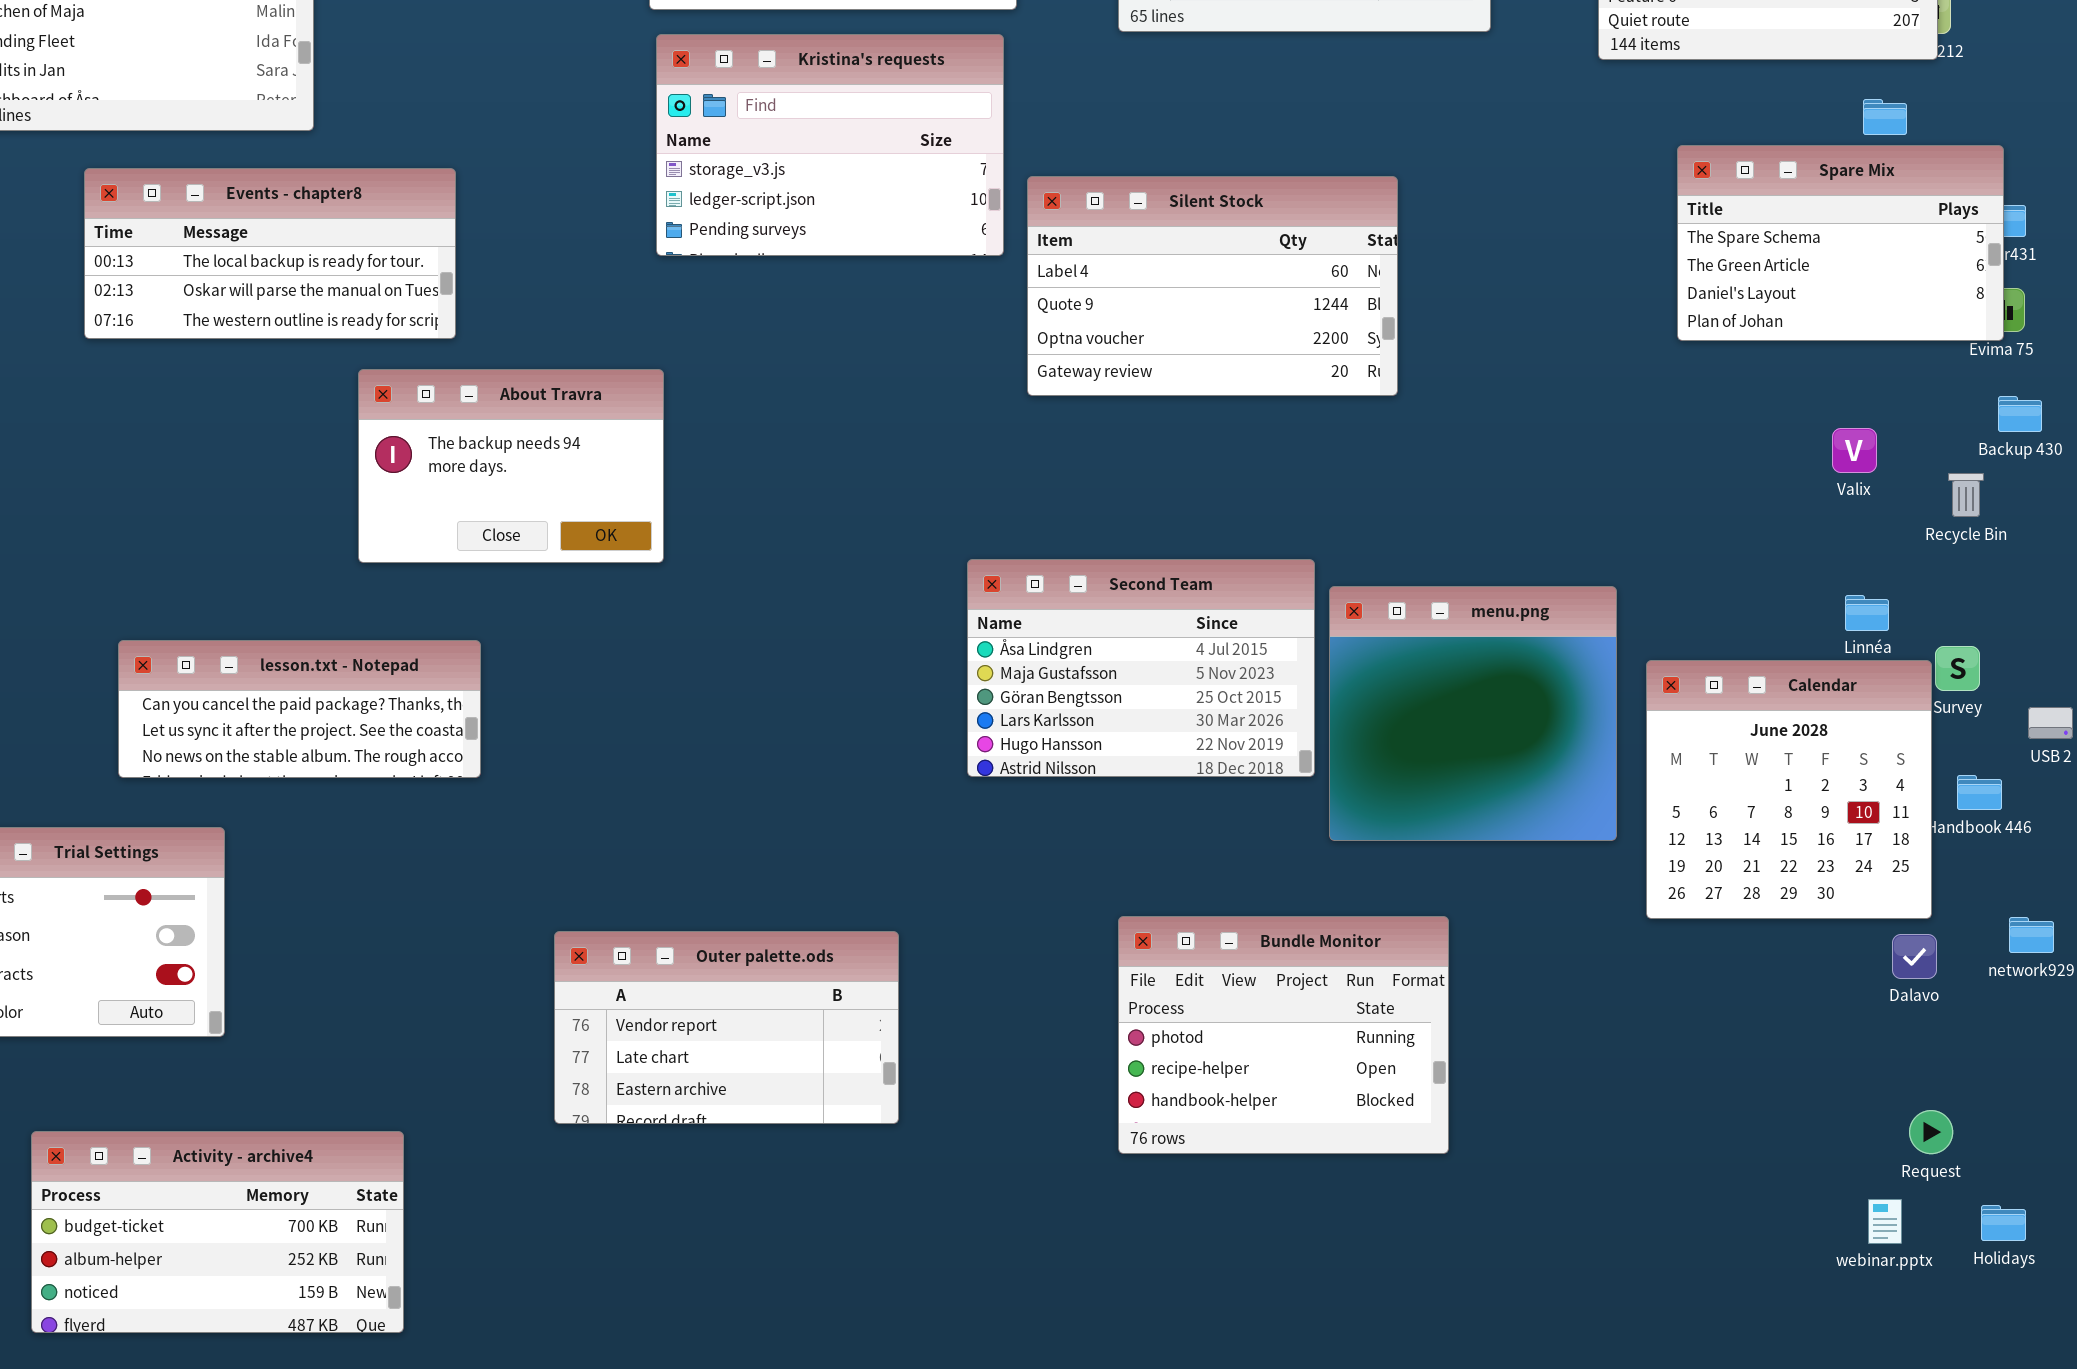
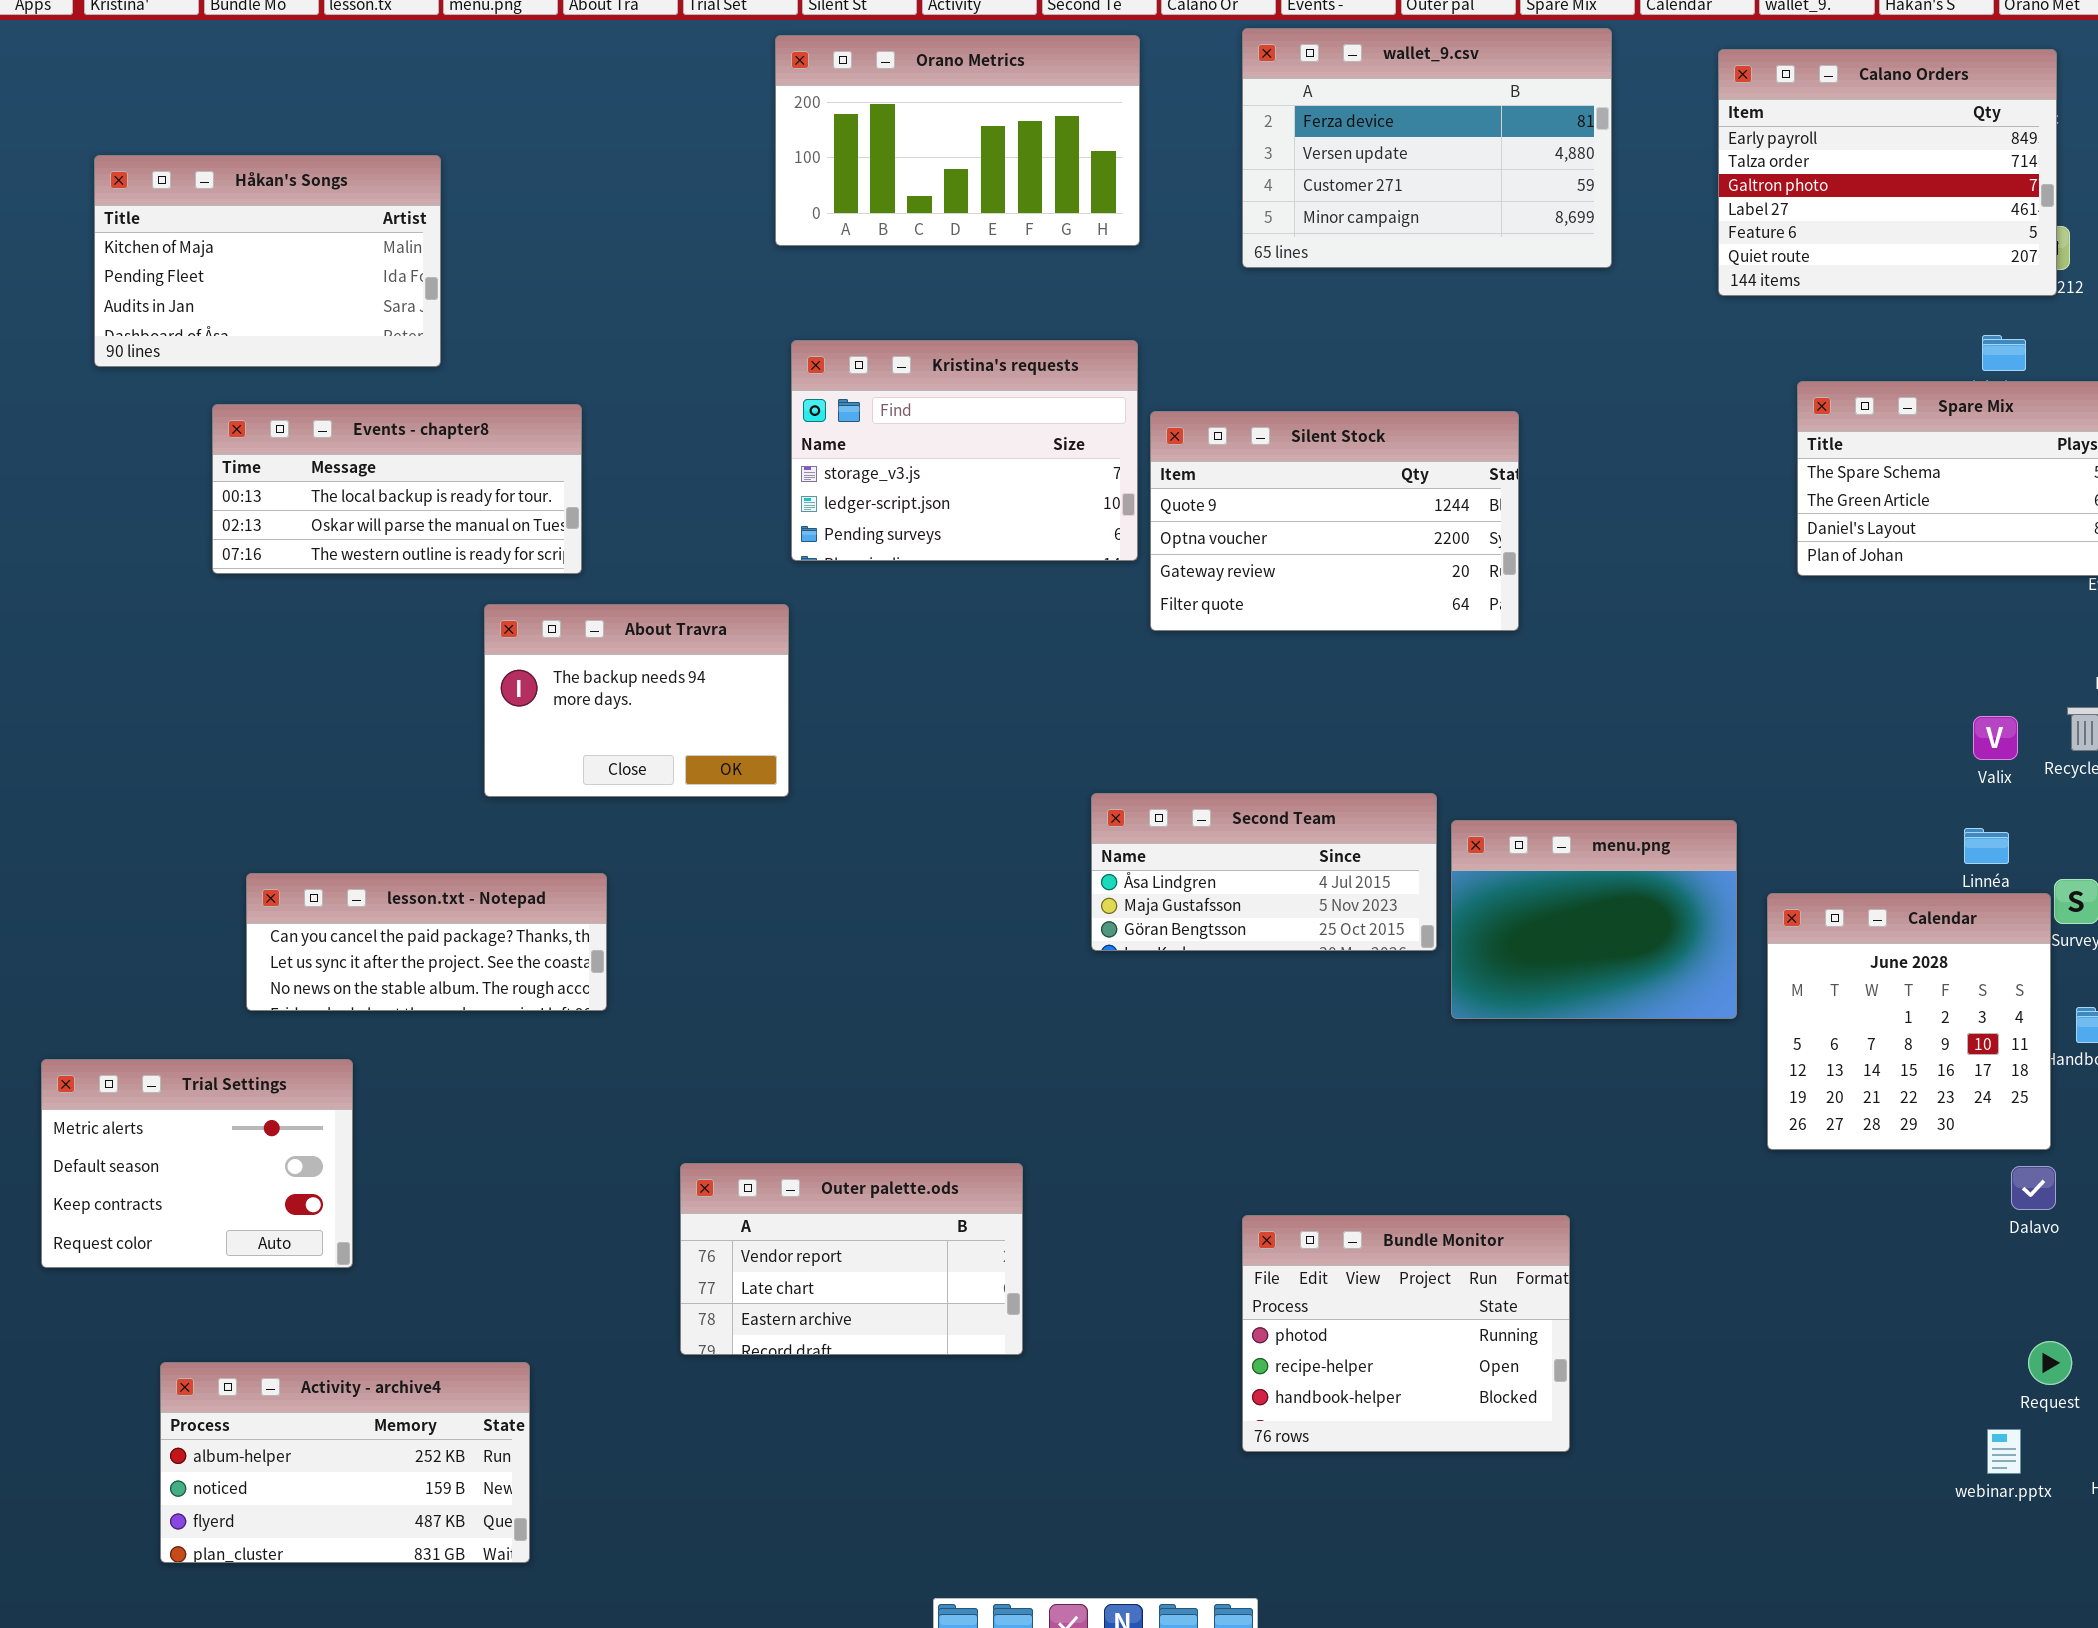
Kristina's requests: [656,34,1004,256] -> [791,340,1138,561], moved
Silent Stock: [1027,176,1398,396] -> [1150,411,1519,631], scrolled down 1 row
Valix: [1832,428,1877,473] -> [1973,716,2018,760], moved
Second Team: [967,559,1315,777] -> [1091,793,1437,951], resized
menu.png: [1329,586,1617,841] -> [1451,820,1737,1019], resized
Bundle Monitor: [1118,916,1449,1154] -> [1242,1215,1570,1452], moved
Activity - archive4: [31,1131,404,1333] -> [160,1362,530,1563], scrolled down 1 row

